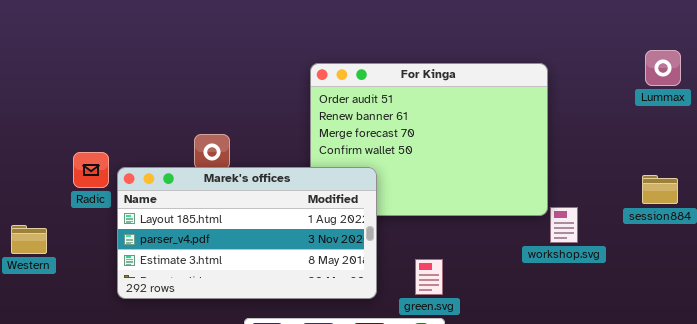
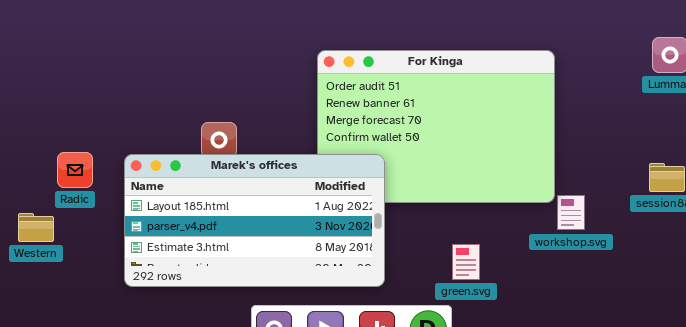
Radic: [73,152,109,188] -> [57,152,93,188], moved
green.svg: [415,259,443,295] -> [452,244,480,280], moved

